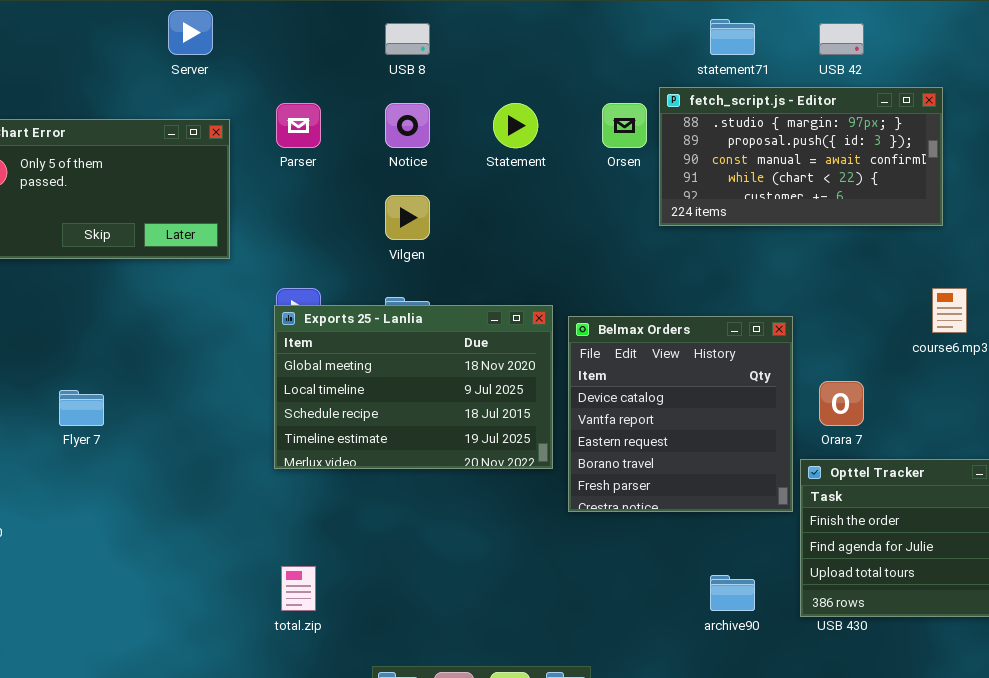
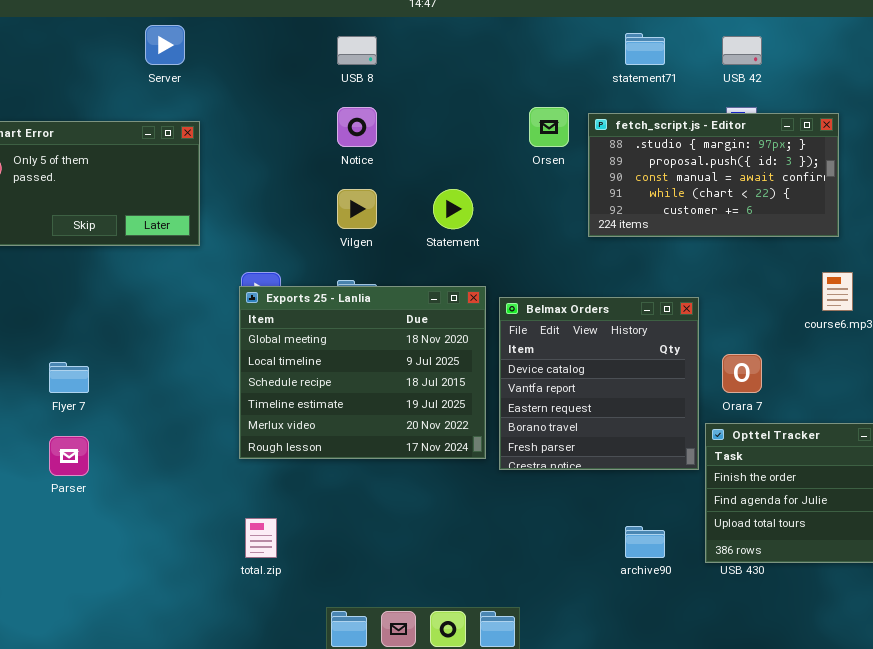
fetch_script.js - Editor: [659,87,943,226] -> [588,113,839,237], moved
Parser: [276,103,321,148] -> [49,436,89,476], moved
Statement: [493,103,538,148] -> [433,189,473,229], moved
Exports 25 - Lanlia: [274,305,553,469] -> [239,286,486,459], resized

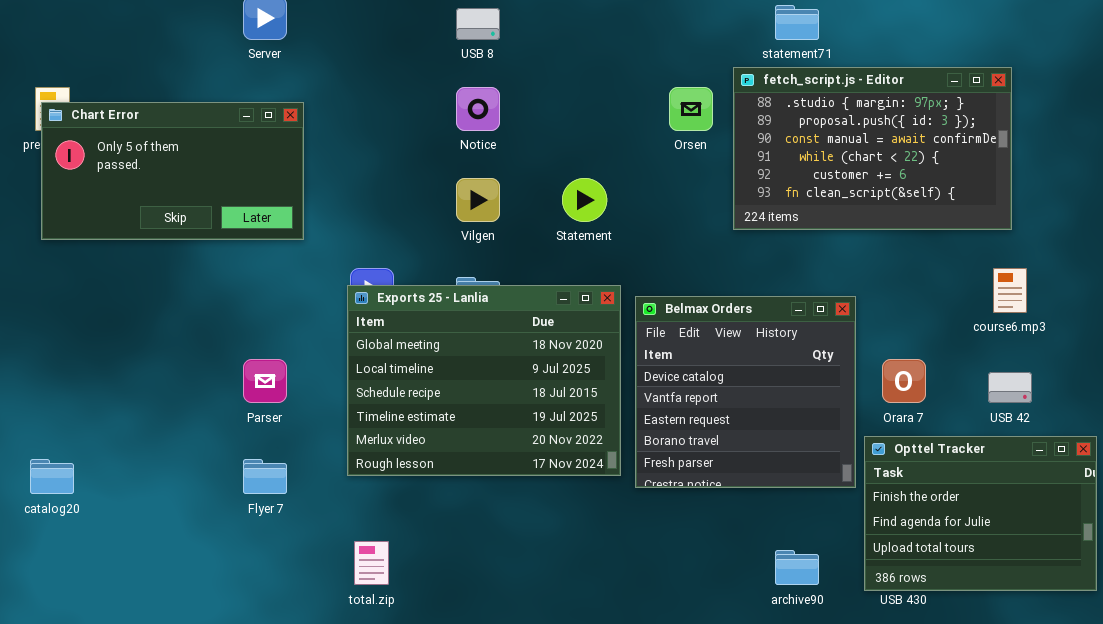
USB 42: [722,36,762,65] -> [988,372,1032,403], moved
fetch_script.js - Editor: [588,113,839,237] -> [733,67,1012,230], resized
Flyer 7: [49,362,89,393] -> [243,459,287,494], moved
Parser: [49,436,89,476] -> [243,359,287,403], moved

